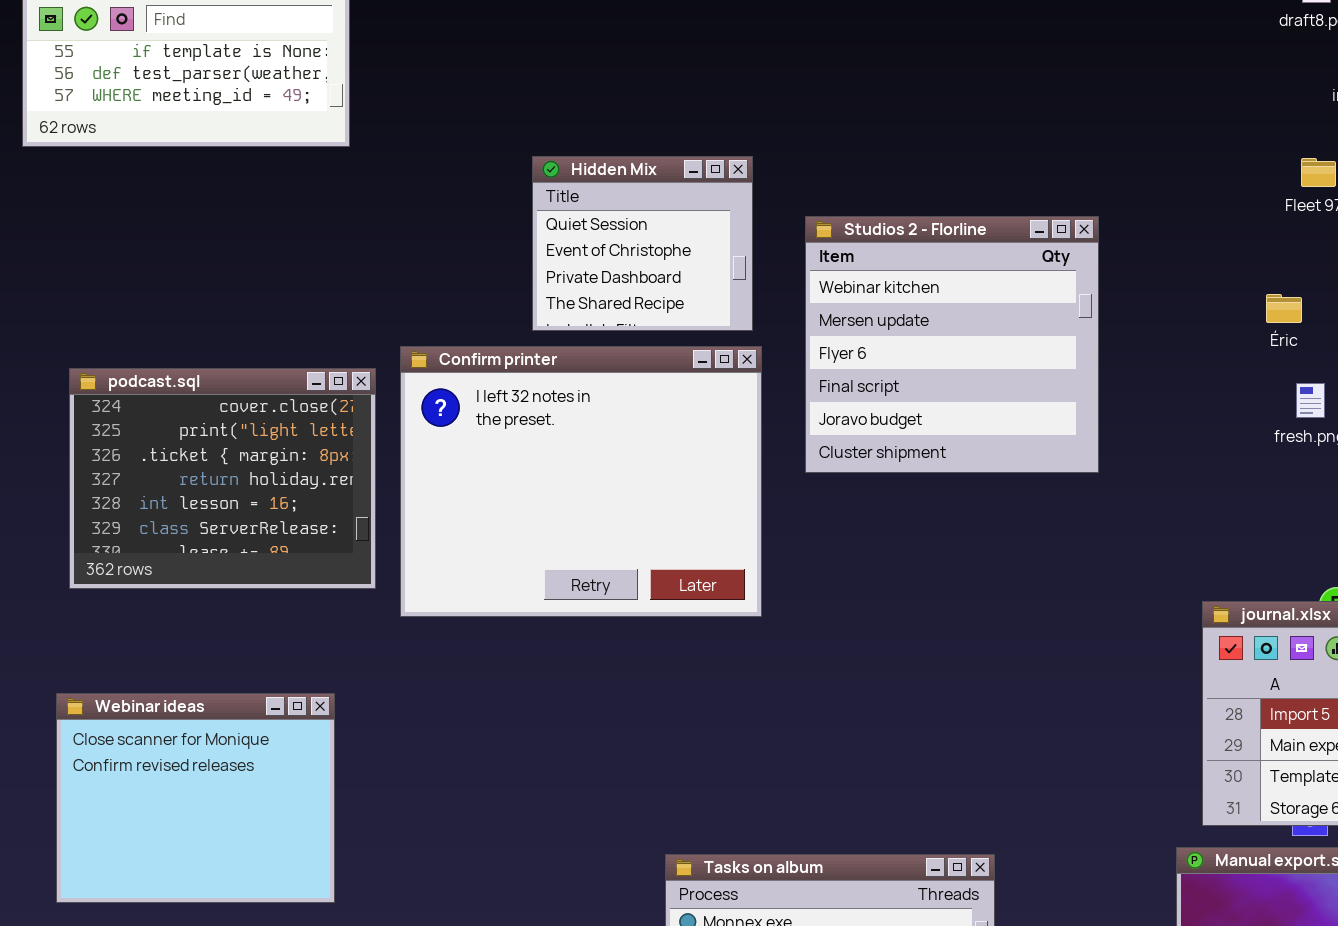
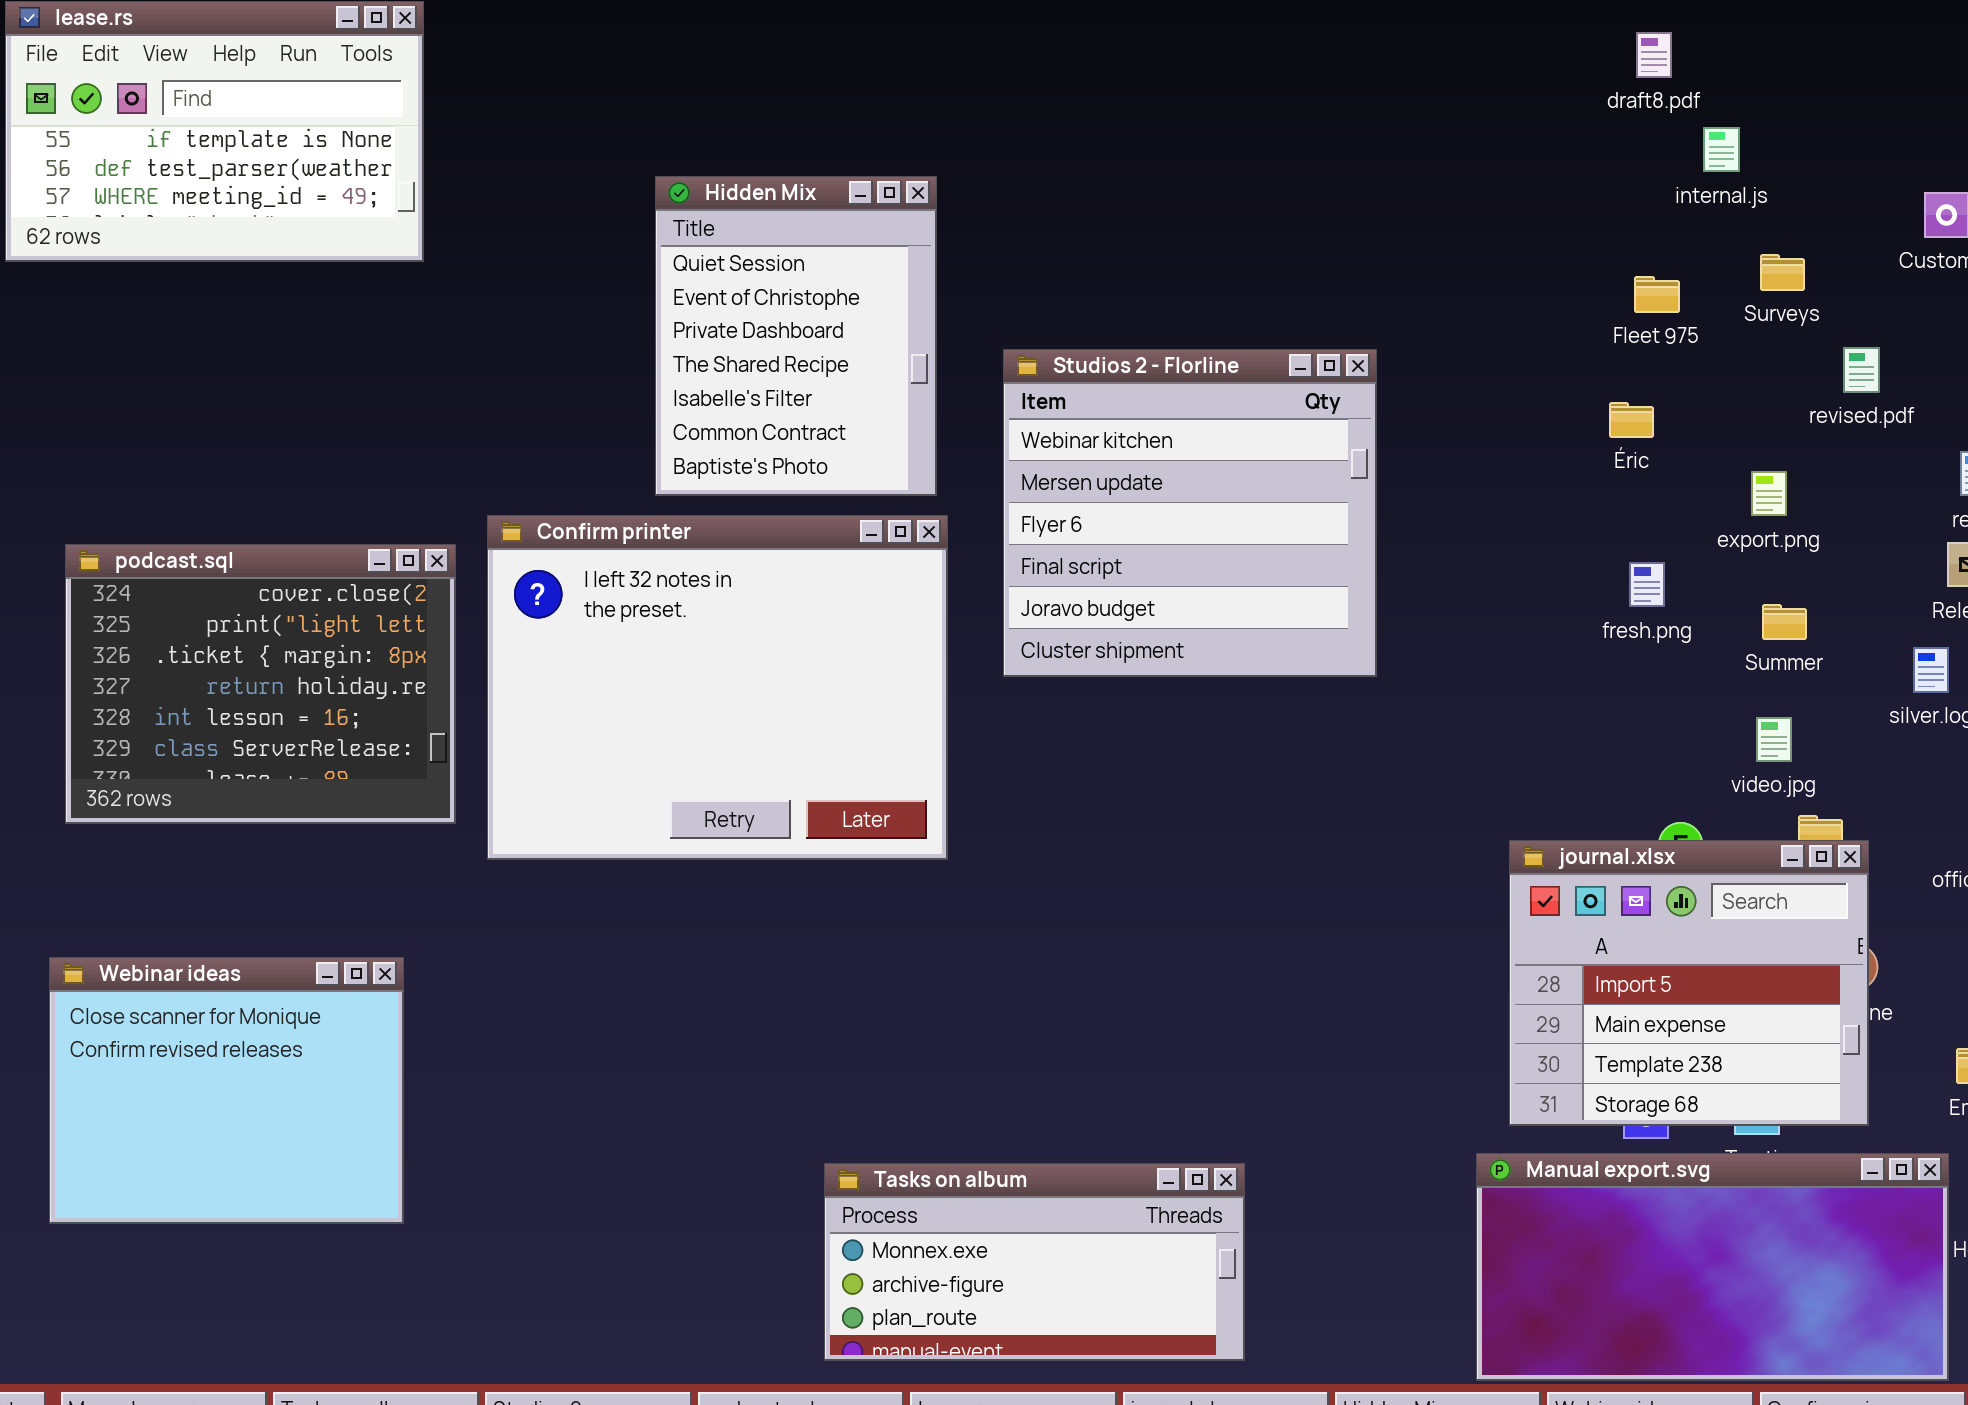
Hidden Mix: [532,156,753,331] -> [655,176,937,496], resized
Éric: [1266,294,1302,323] -> [1609,402,1654,438], moved

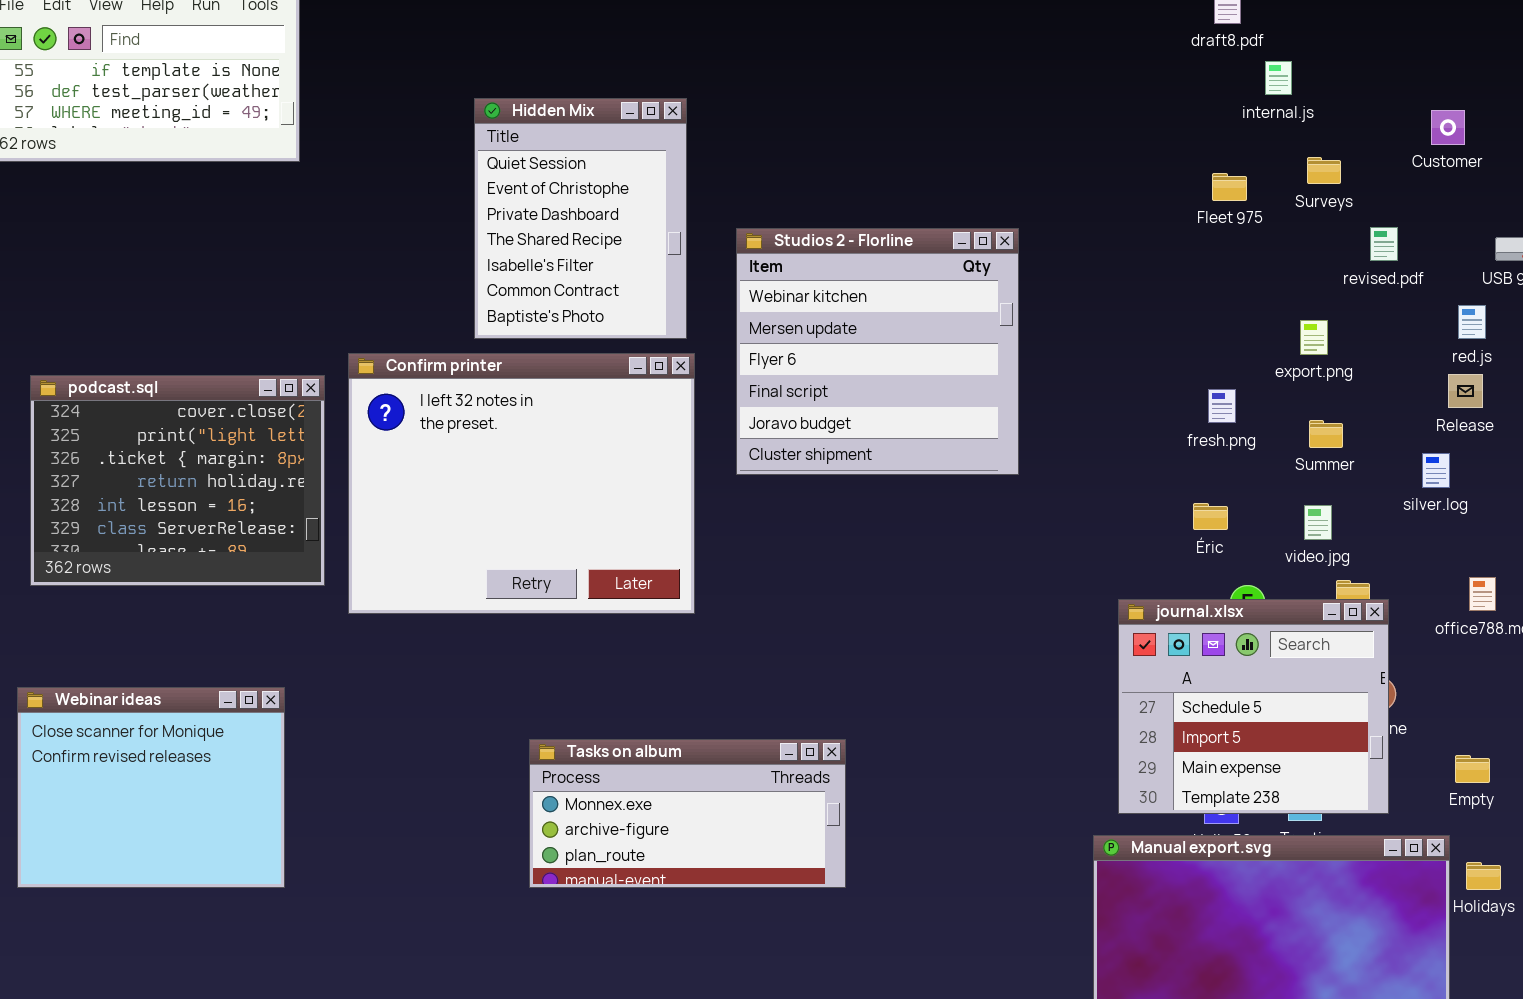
Éric: [1609,402,1654,438] -> [1193,503,1228,530], moved
journal.xlsx: [1509,840,1869,1126] -> [1118,599,1389,814], scrolled up 1 row
Tasks on album: [824,1163,1245,1361] -> [529,739,846,888], moved

